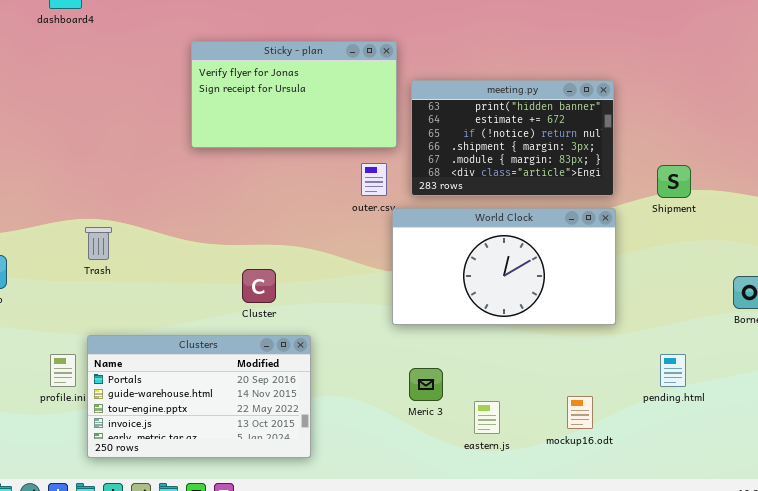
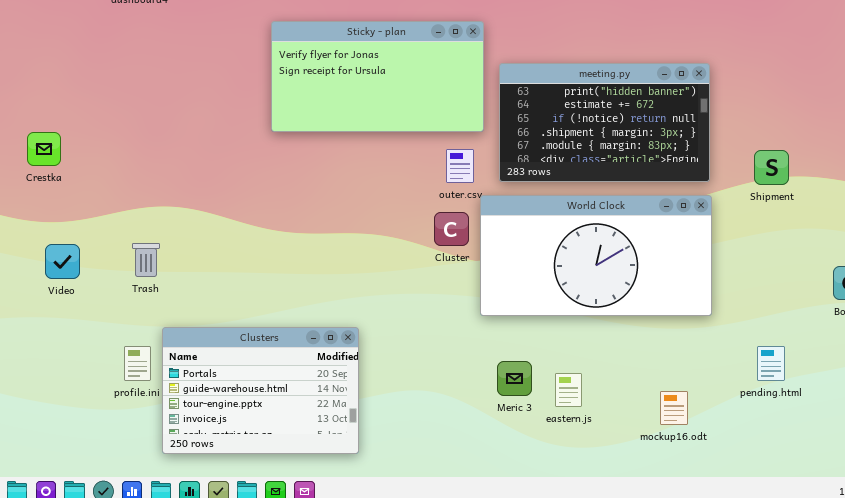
Trash: [85,227,112,260] -> [132,243,160,277], moved
Cluster: [242,269,276,303] -> [434,212,469,246], moved
Clusters: [87,335,311,458] -> [162,327,359,454], resized
eastern.js: [474,401,500,434] -> [555,373,582,407], moved

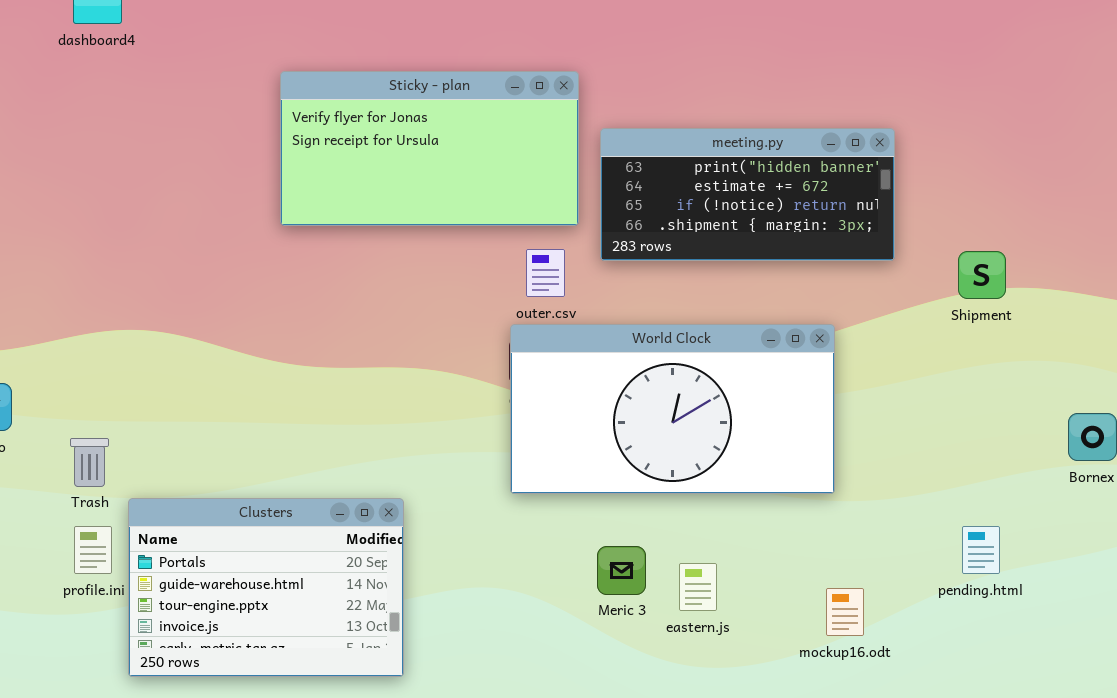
meeting.py: [499,63,710,182] -> [600,128,895,261], resized
World Clock: [480,195,712,316] -> [510,324,835,494], moved
Trash: [132,243,160,277] -> [70,438,109,487], moved

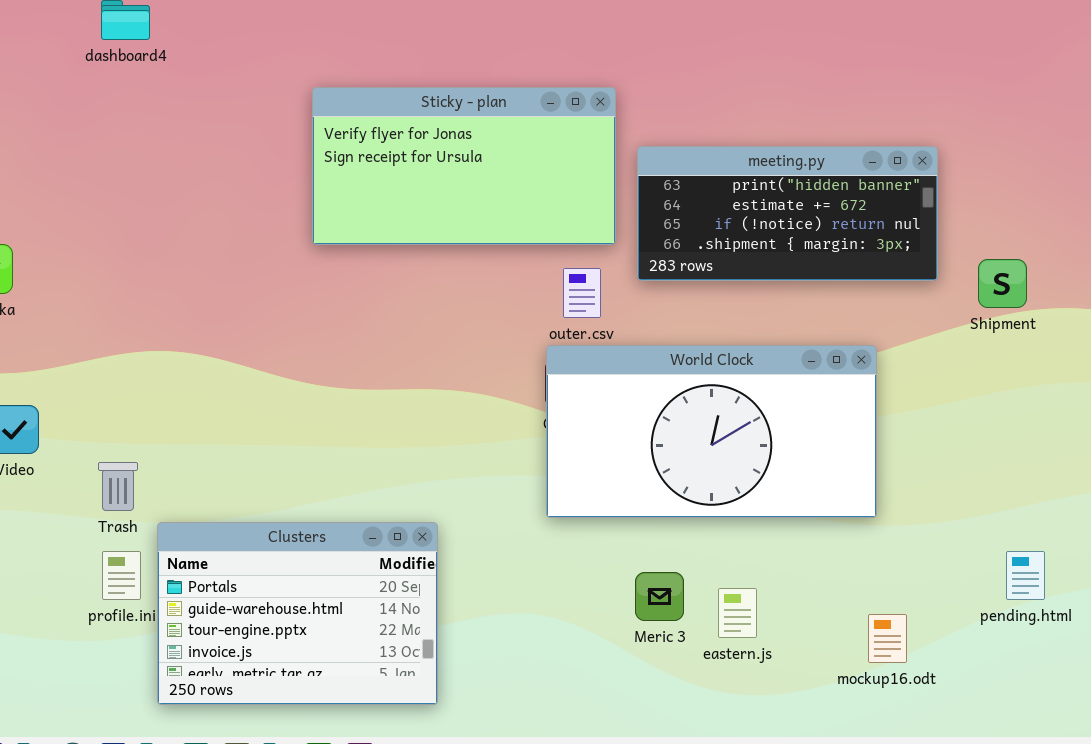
Shipment: [958,251,1006,299] -> [978,259,1027,308], moved

